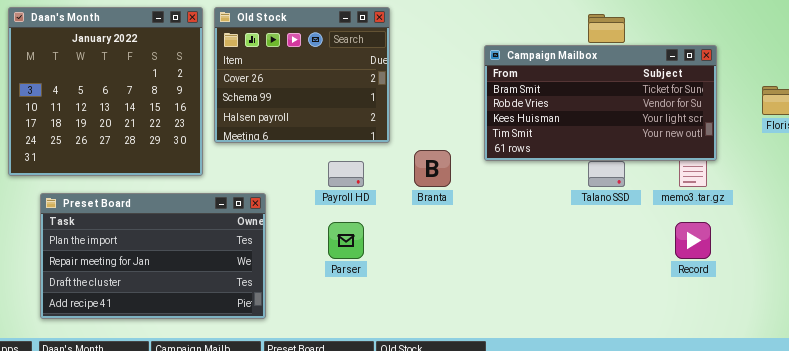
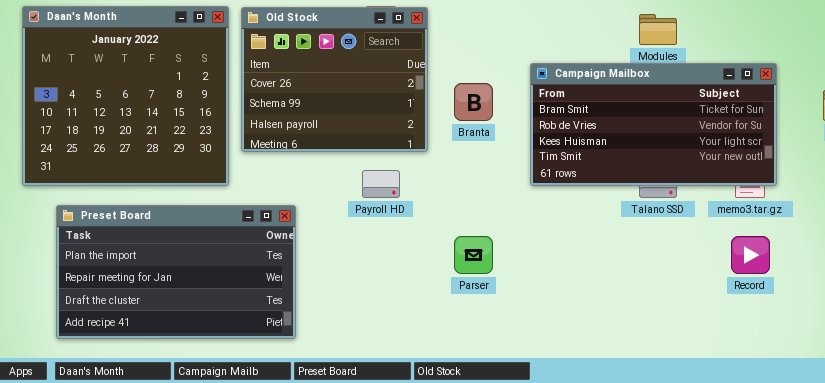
Campaign Mailbox: [484,45,717,161] -> [530,63,777,186], moved
Branta: [414,150,451,187] -> [454,83,493,121], moved
Parser: [328,222,364,259] -> [454,236,493,274], moved

